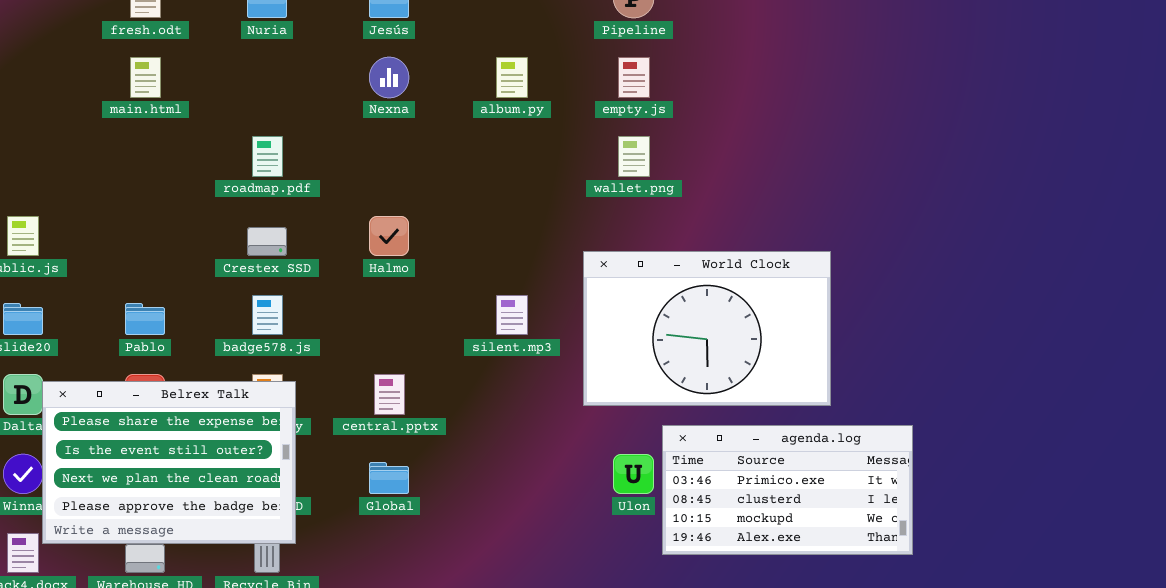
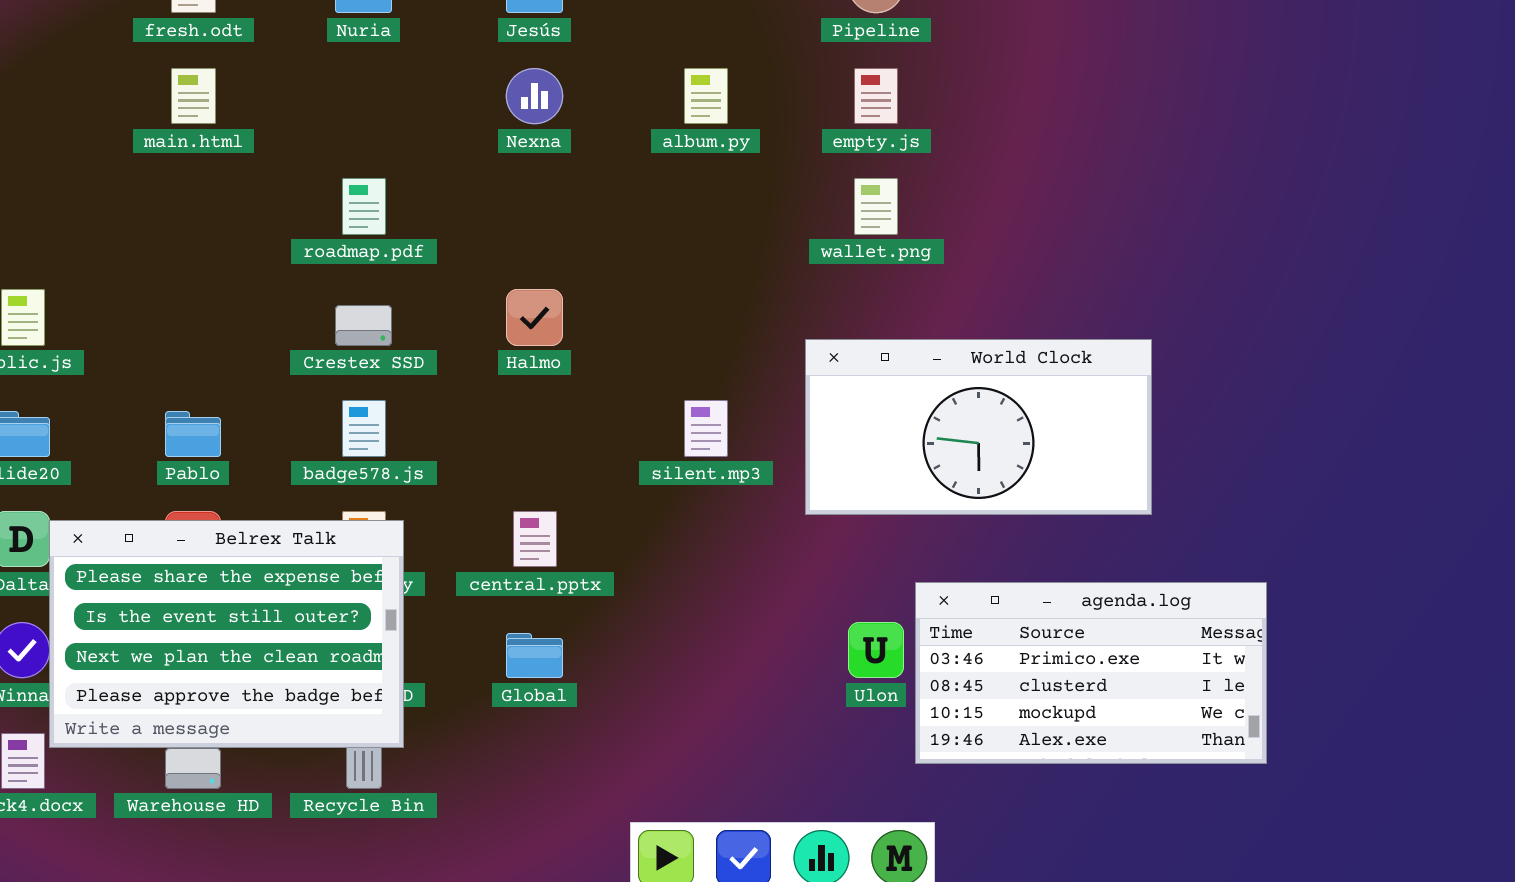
World Clock: [583,251,831,406] -> [805,339,1152,515], resized

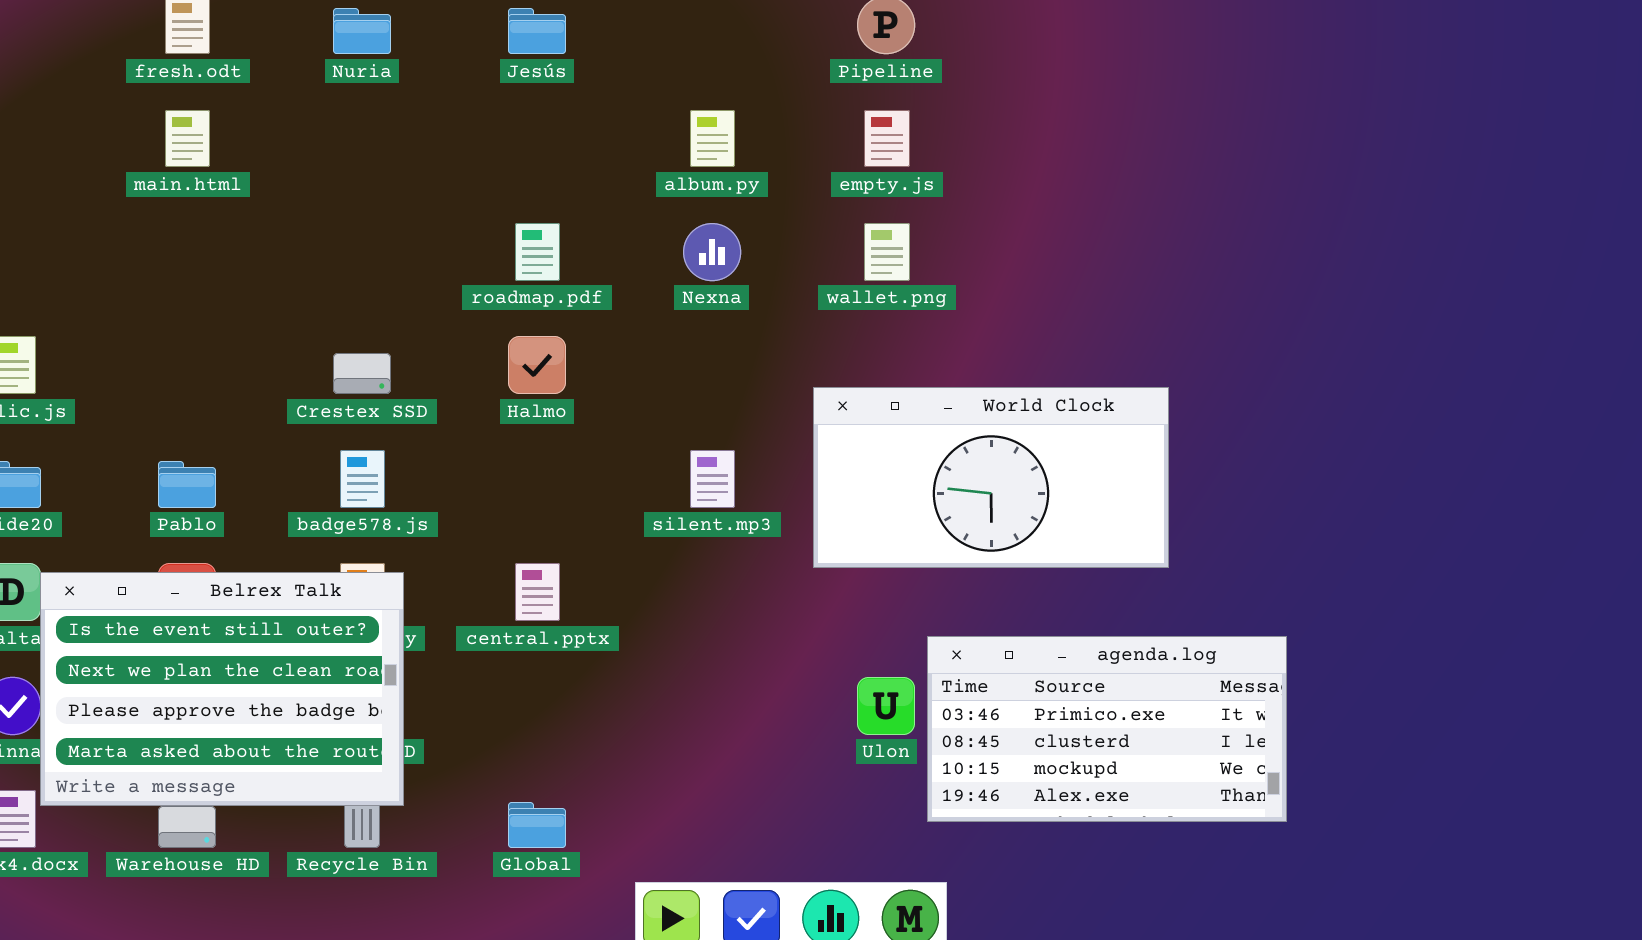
Nexna: [506,68,563,124] -> [683,223,741,281], moved
roadmap.pdf: [342,178,386,235] -> [515,223,560,281], moved
Belrex Talk: [49,520,404,748] -> [40,572,404,806], scrolled down 1 row
Global: [506,633,563,678] -> [508,802,566,848], moved

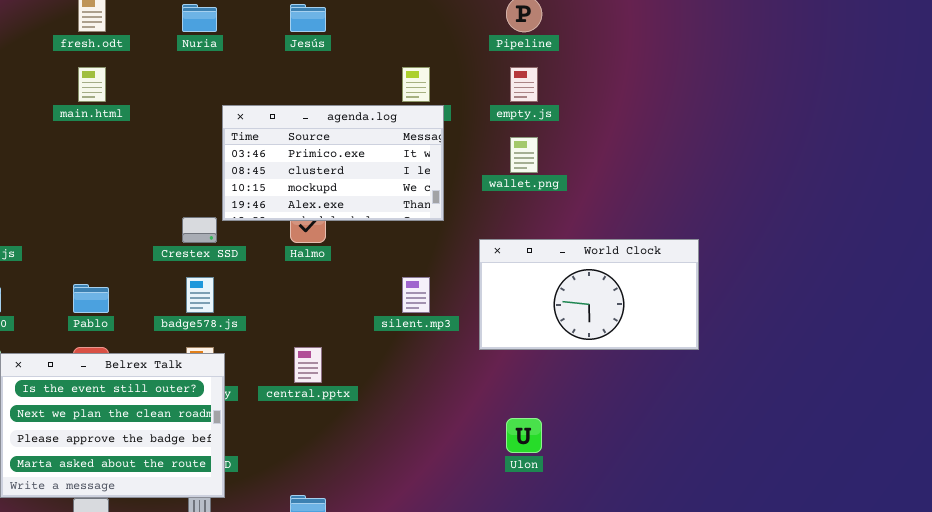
agenda.log: [927,636,1287,822] -> [222,105,444,221], moved

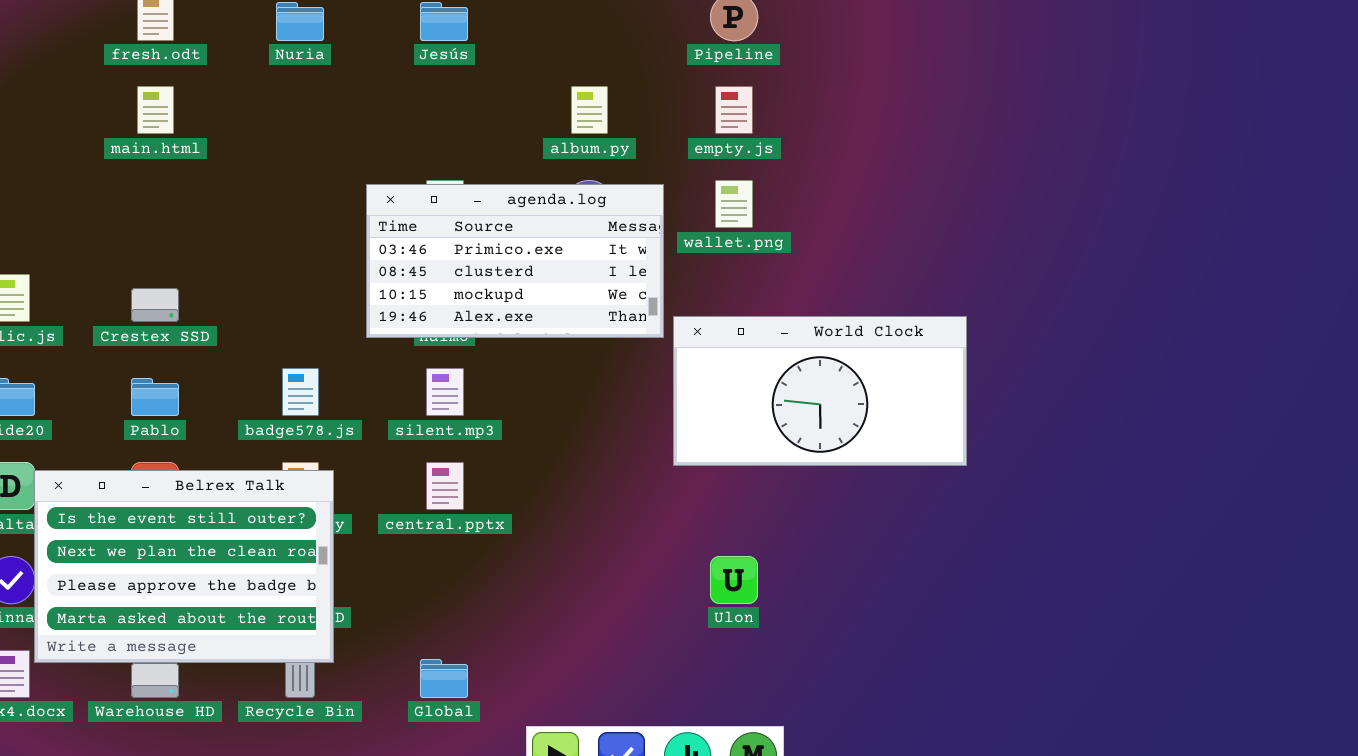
agenda.log: [222,105,444,221] -> [366,184,664,338], moved
Crestex SSD: [182,217,217,243] -> [131,288,179,322], moved
silent.mp3: [402,277,430,313] -> [426,368,464,416], moved

